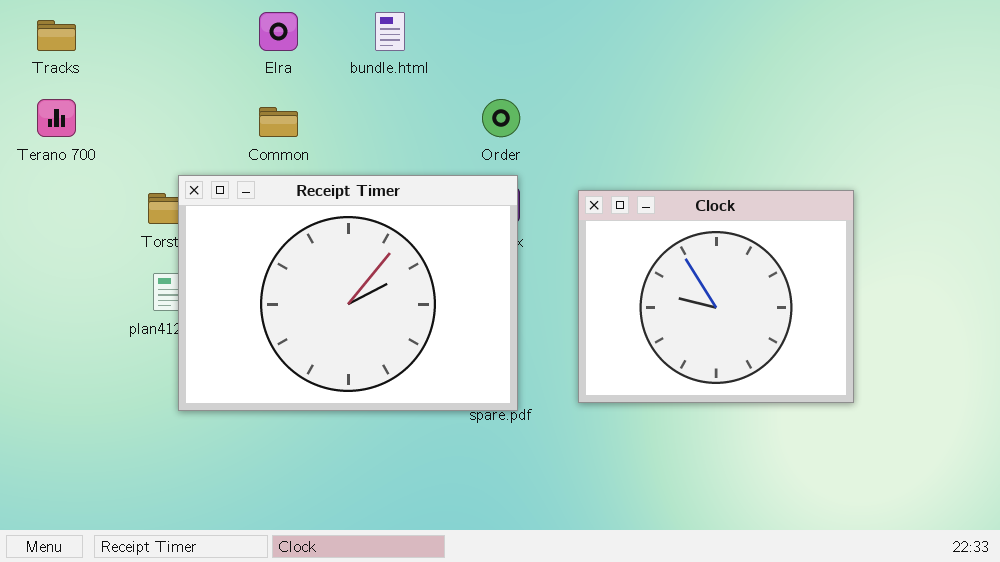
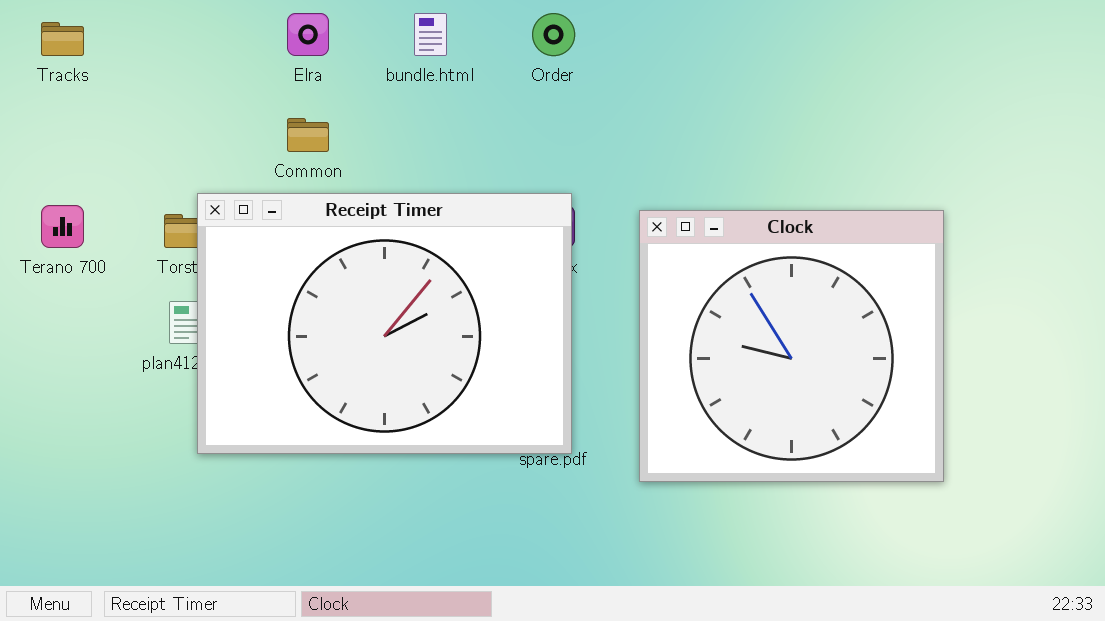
Terano 700: [37,99,76,137] -> [41,205,84,248], moved
Order: [482,99,520,137] -> [532,13,575,56], moved
Clock: [578,190,854,403] -> [639,210,944,482], resized

